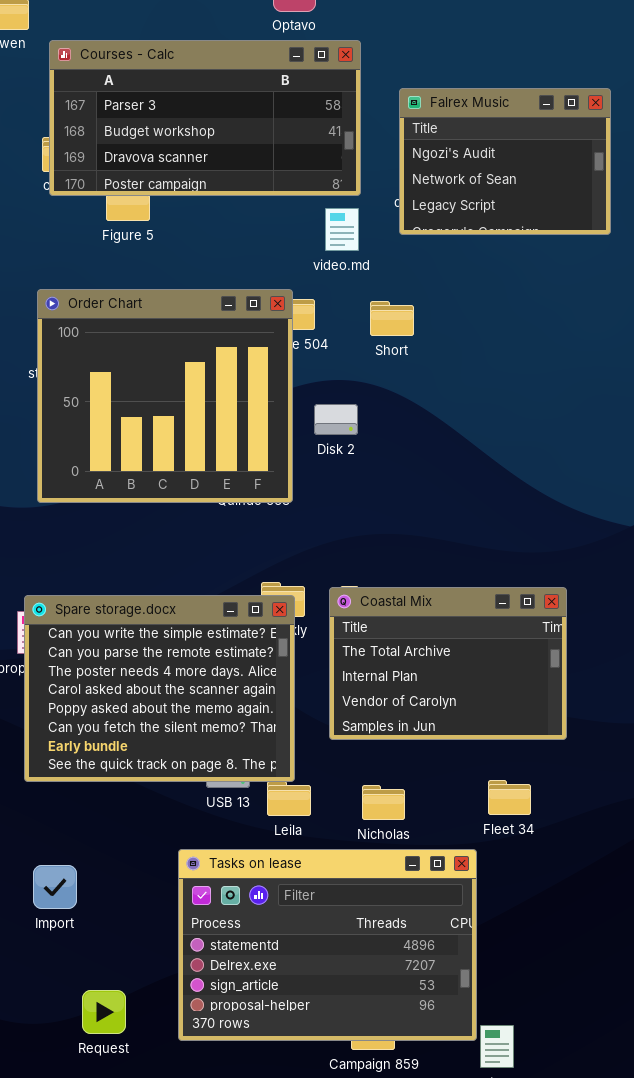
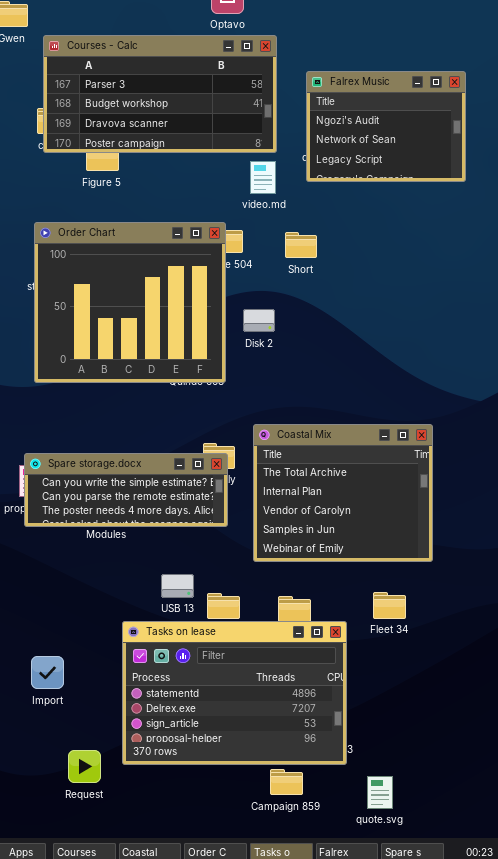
Coastal Mix: [329,587,567,740] -> [253,424,433,562], resized
Spare storage.docx: [24,595,295,782] -> [24,453,228,527], resized
Tasks on lease: [178,849,477,1041] -> [122,621,347,765], moved

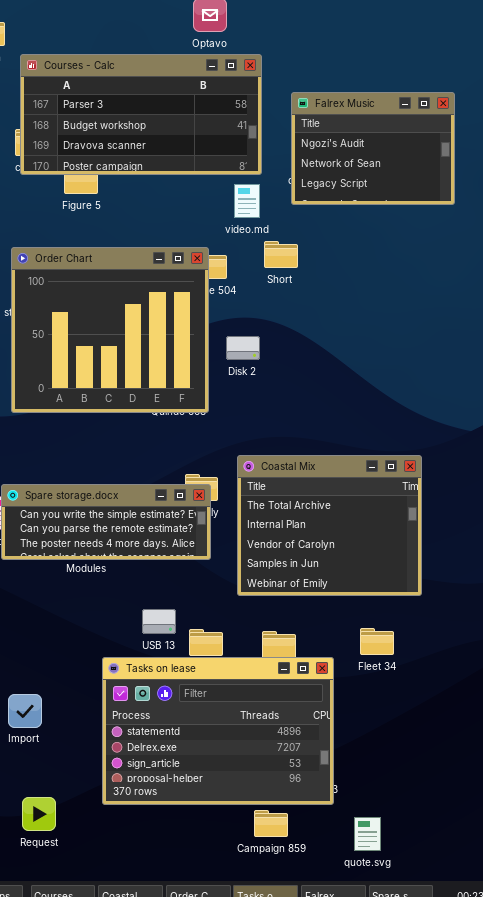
Short: [285,232,317,258] -> [264,241,298,268], moved
Request: [68,750,101,783] -> [22,797,56,831], moved

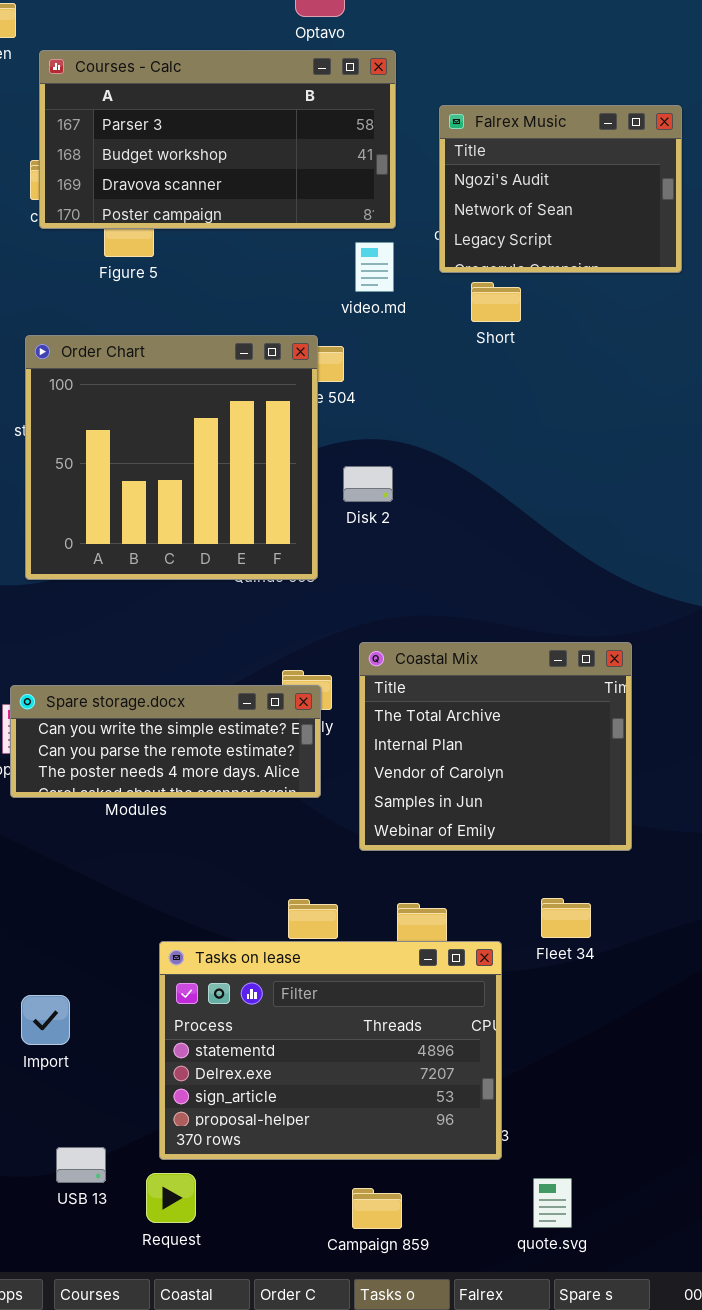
Short: [264,241,298,268] -> [471,282,521,322], moved
USB 13: [142,609,176,634] -> [56,1147,106,1183], moved
Request: [22,797,56,831] -> [146,1173,196,1223], moved
Campaign 859: [254,810,288,837] -> [352,1188,402,1229], moved

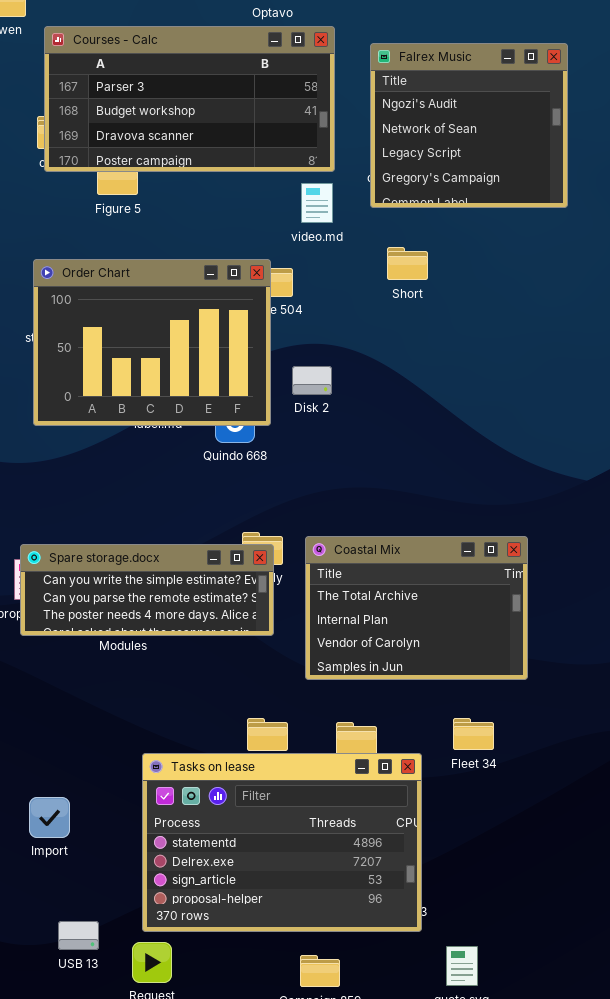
Falrex Music: [439,105,682,273] -> [370,43,568,208], resized
Short: [471,282,521,322] -> [387,247,428,280], moved
Order Chart: [25,335,318,580] -> [33,259,271,426], resized
Coastal Mix: [359,642,632,851] -> [305,536,528,680], resized

